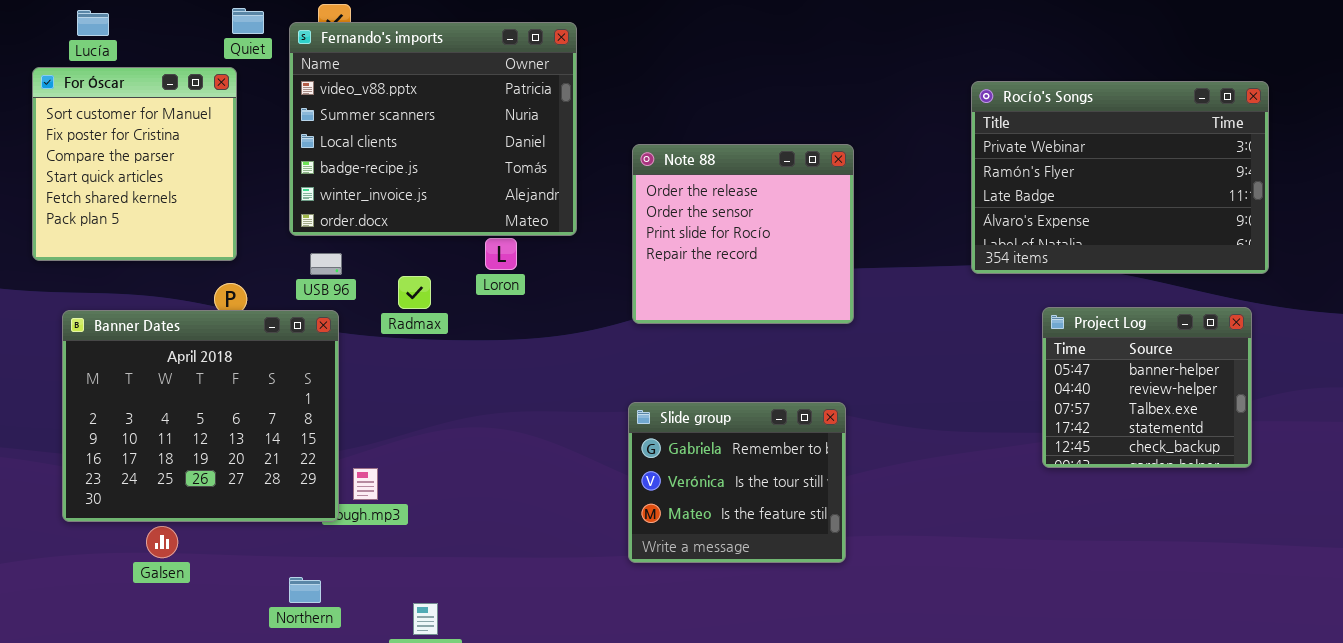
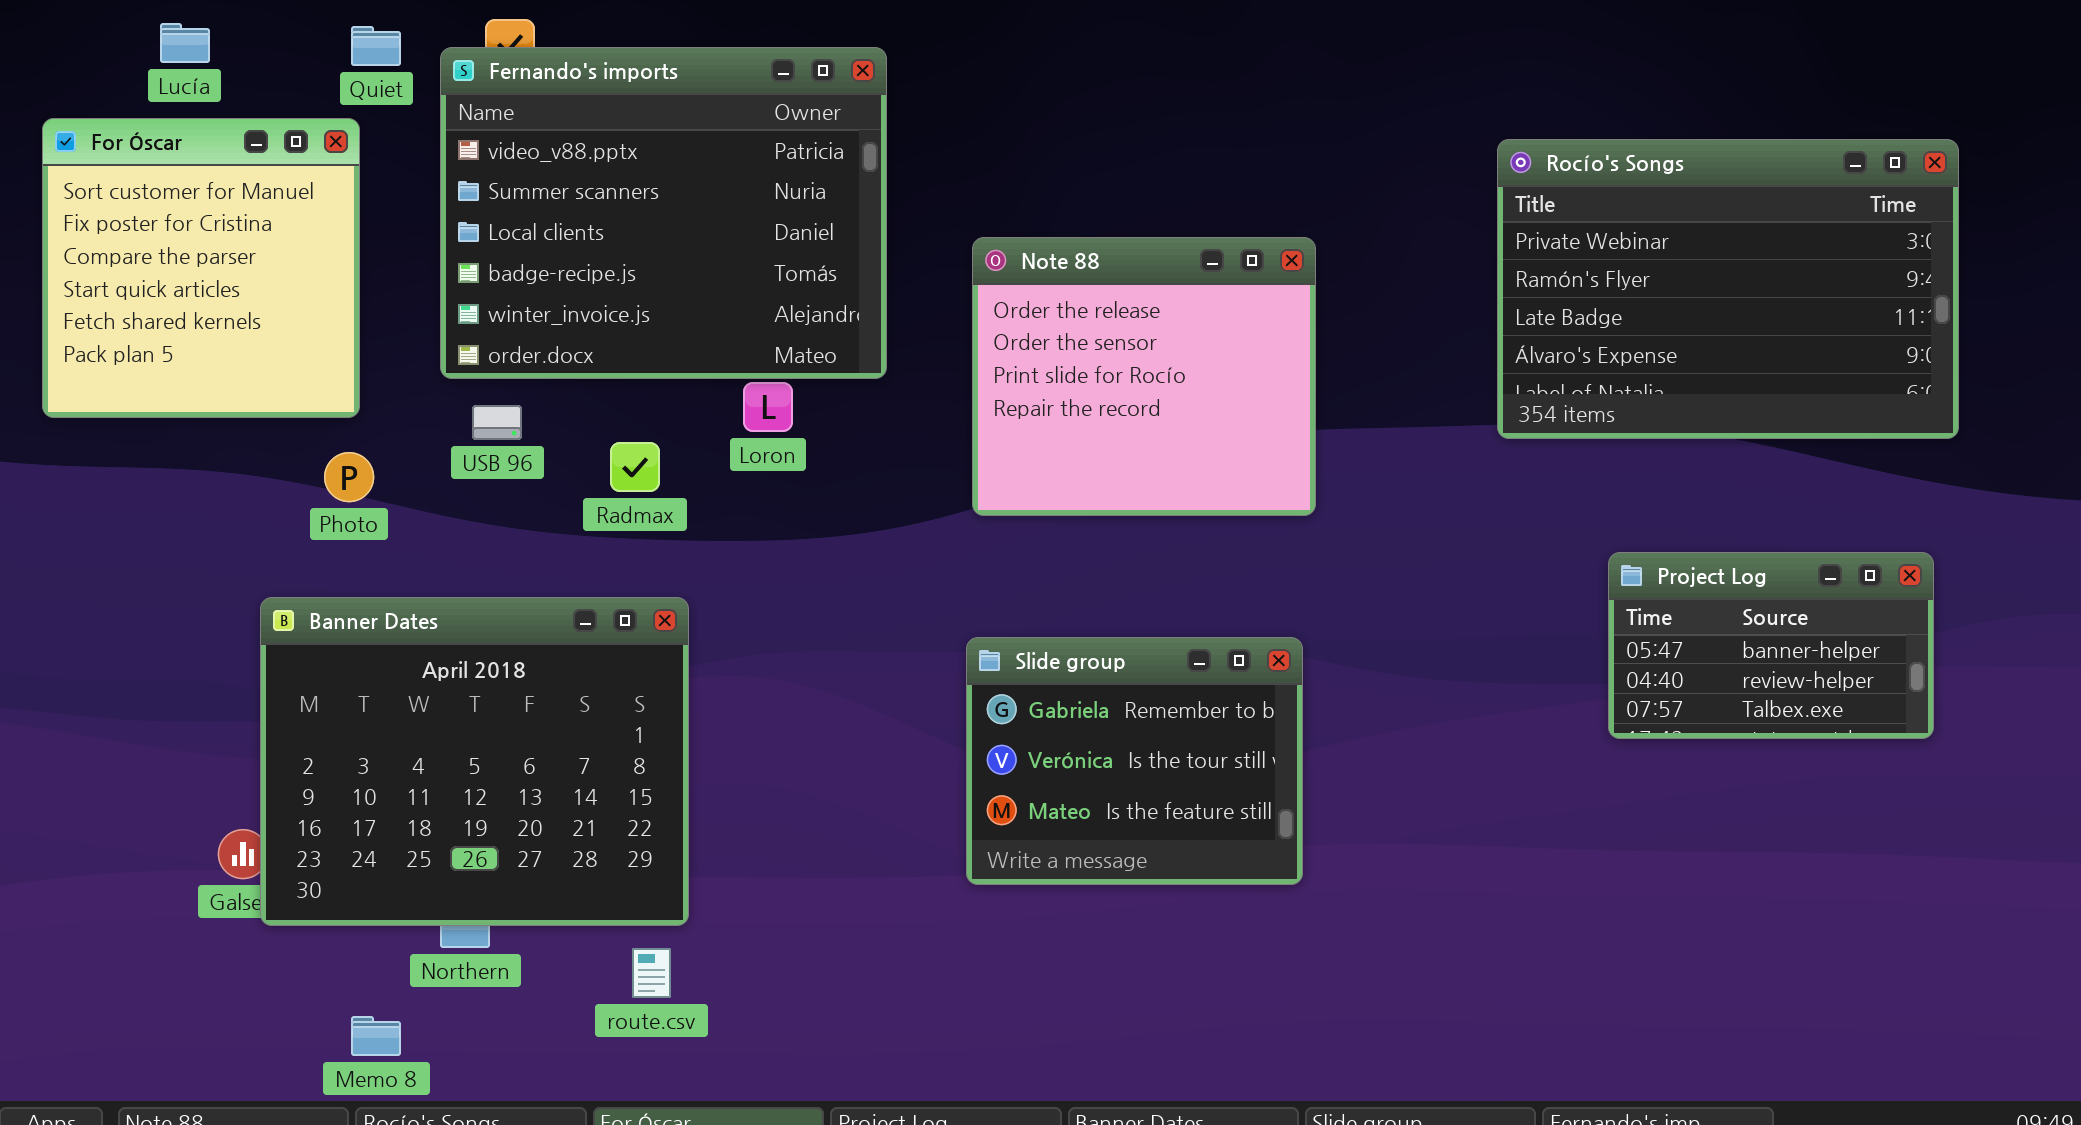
Lucía: [77,10,109,36] -> [160,23,210,63], moved
Project Log: [1042,307,1252,468] -> [1608,552,1934,739], resized
Banner Dates: [62,310,339,522] -> [260,597,689,926], moved

